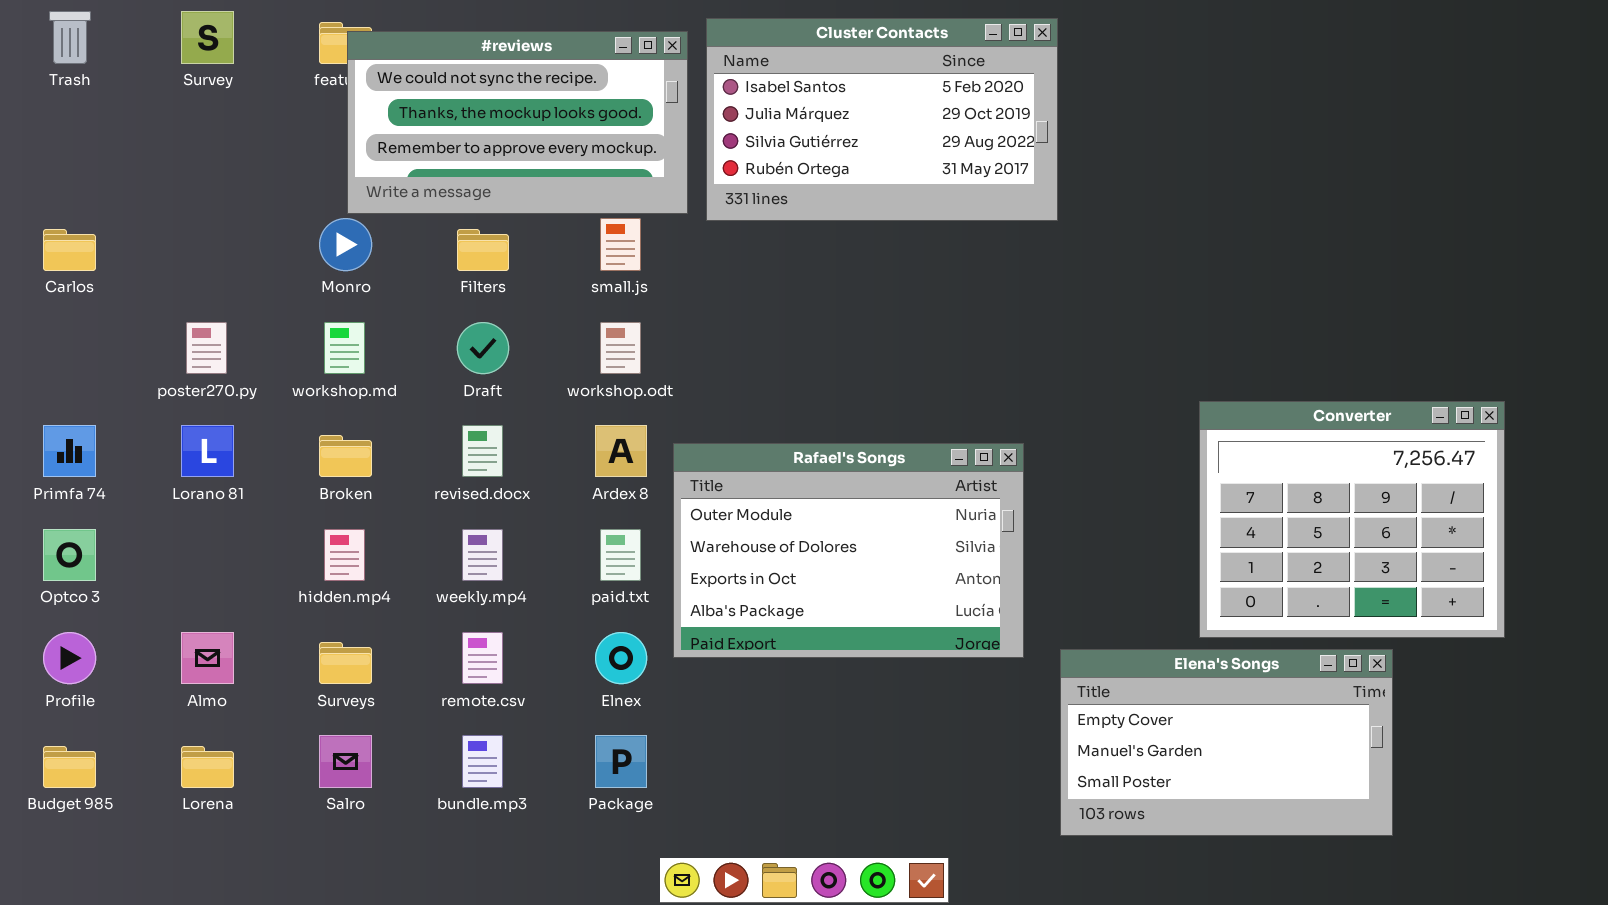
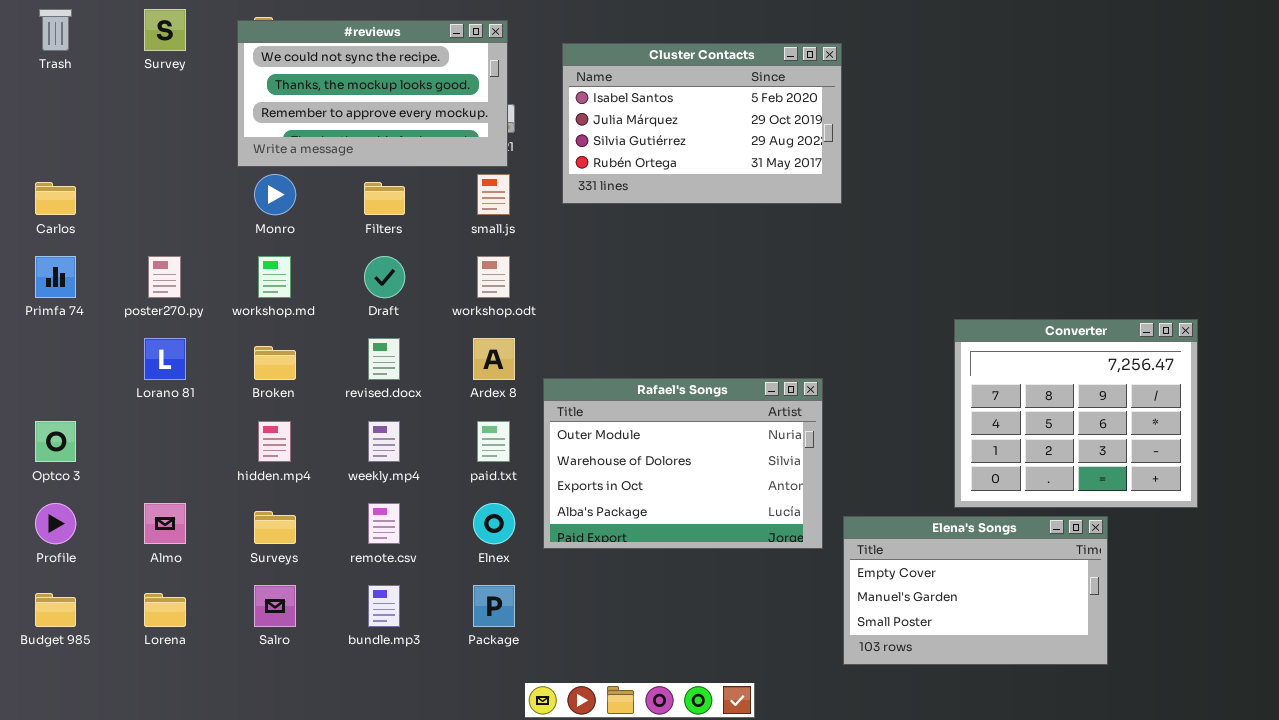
Cluster Contacts: [706,18,1058,221] -> [562,43,842,204], moved
#reviews: [347,31,688,214] -> [237,20,508,167], moved
Primfa 74: [43,425,96,477] -> [35,256,76,298], moved
Rafael's Songs: [673,443,1024,658] -> [543,378,823,549], moved

